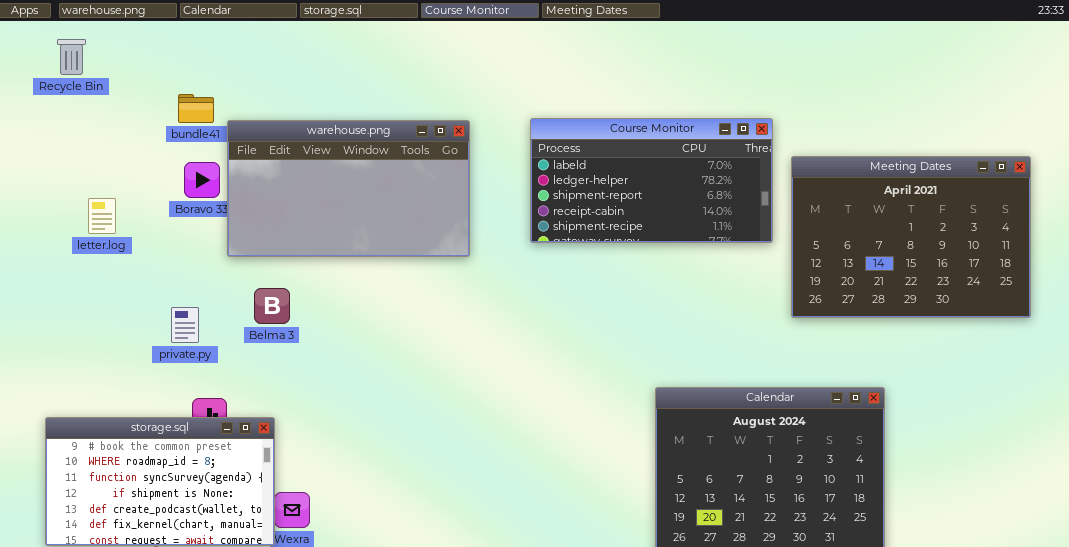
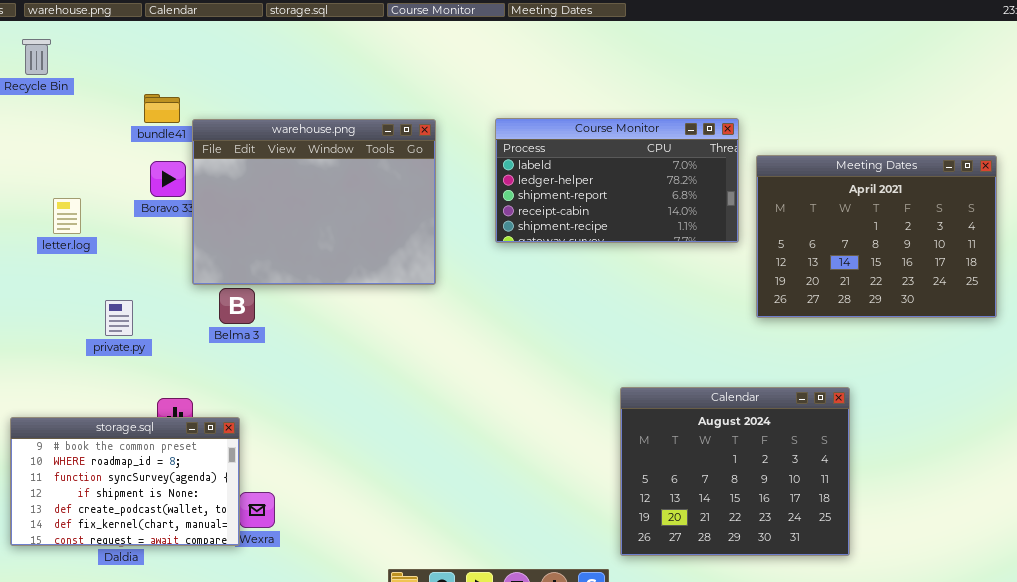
warehouse.png: [227,120,470,257] -> [192,119,436,285], resized
private.py: [171,307,199,343] -> [105,300,133,336], moved

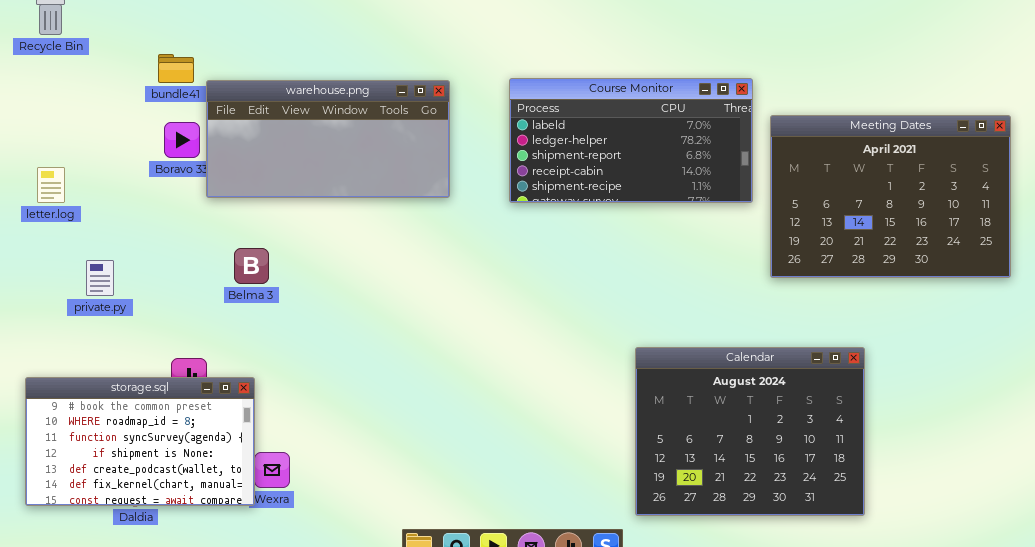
warehouse.png: [192,119,436,285] -> [206,80,450,198], resized
letter.log: [53,198,81,234] -> [37,167,65,203], moved
private.py: [105,300,133,336] -> [86,260,114,296], moved

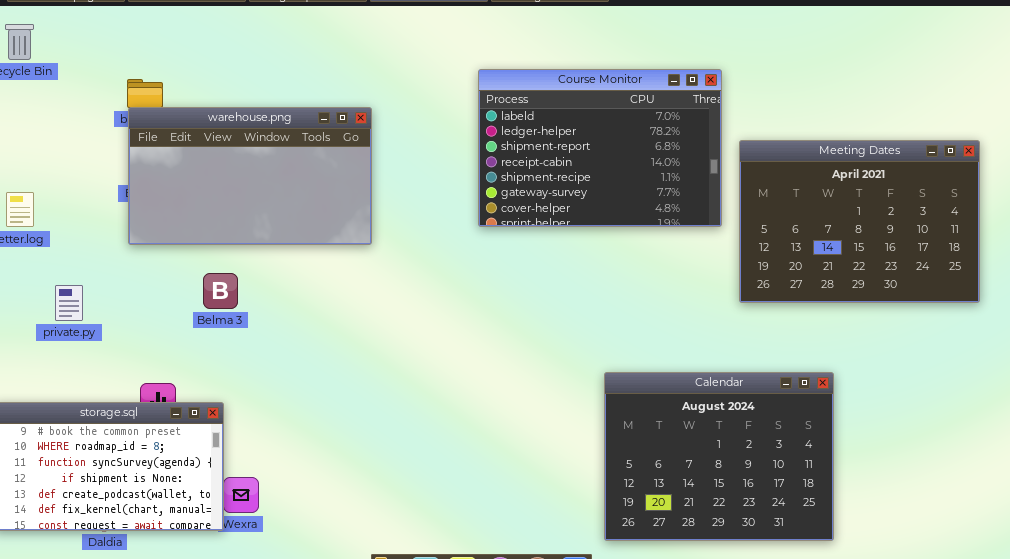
Course Monitor: [509,78,753,203] -> [478,69,722,227], resized
warehouse.png: [206,80,450,198] -> [128,107,372,245], moved, resized

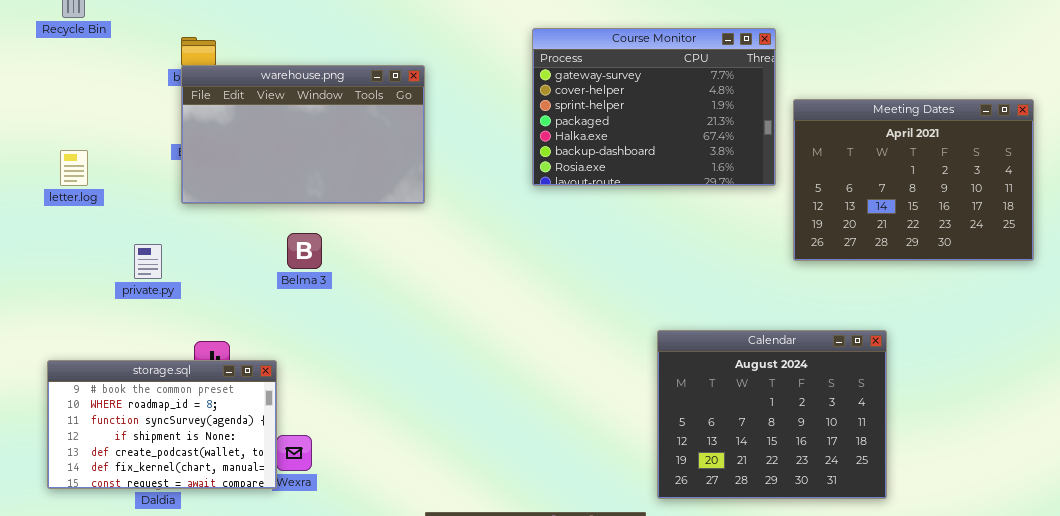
Course Monitor: [478,69,722,227] -> [532,28,776,186], scrolled down 5 rows
Belma 3: [203,273,238,309] -> [287,233,322,269], moved
private.py: [55,285,83,321] -> [134,244,162,279], moved

